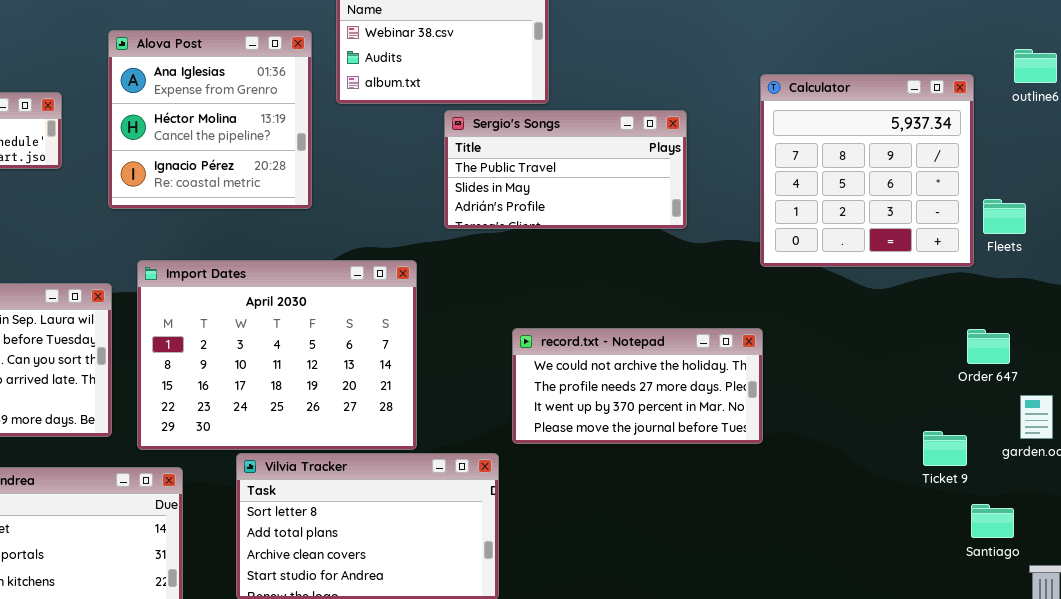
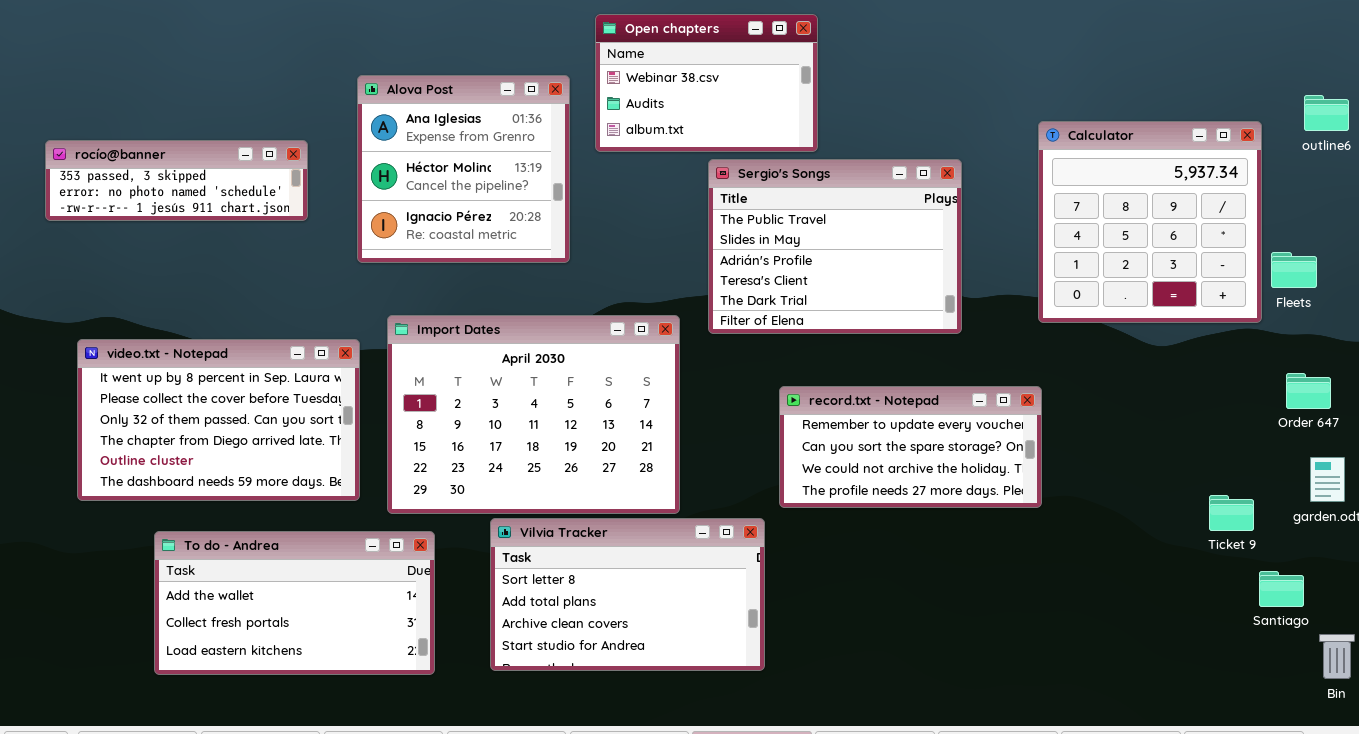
Sergio's Songs: [444,110,687,229] -> [708,159,962,334], resized
record.txt - Notepad: [512,328,763,444] -> [779,386,1042,508], scrolled up 2 rows
Order 647: [967,329,1010,364] -> [1286,373,1331,409], moved

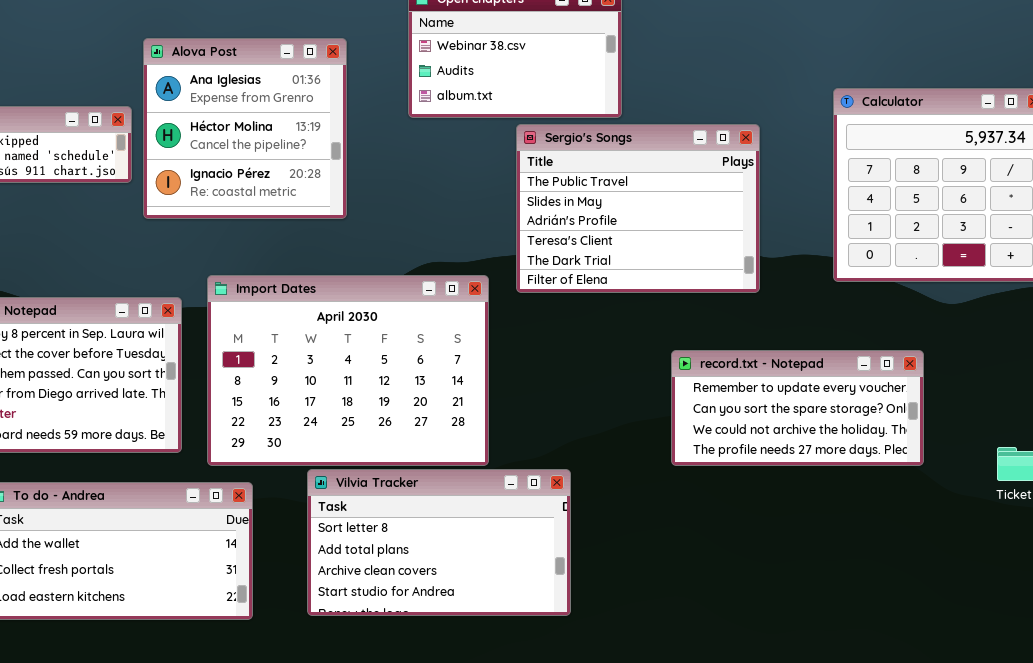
Alova Post: [357,75,570,263] -> [143,38,347,219], moved
record.txt - Notepad: [779,386,1042,508] -> [671,350,924,466], moved

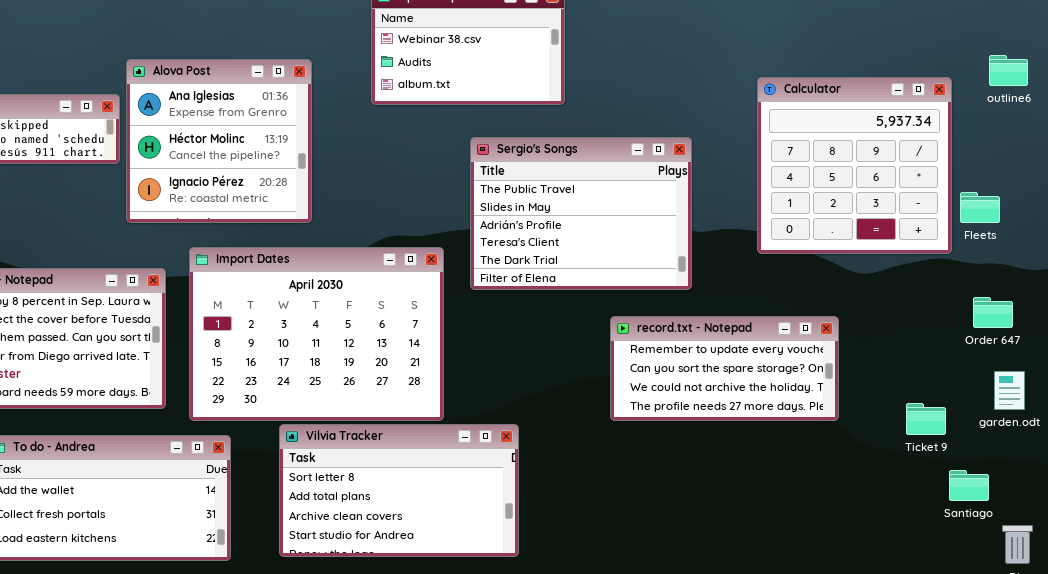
Alova Post: [143,38,347,219] -> [126,59,312,223], moved
Sergio's Songs: [516,124,760,293] -> [470,137,692,290], moved

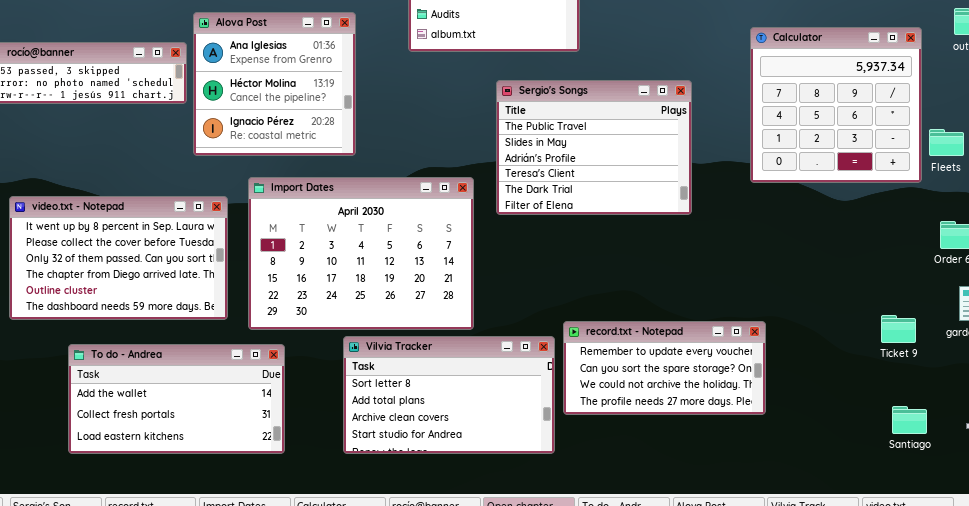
record.txt - Notepad: [610,316,839,421] -> [563,321,766,415], moved
Vilvia Tracker: [279,424,519,557] -> [343,336,555,454], moved
Santiago: [949,470,989,501] -> [892,406,927,434], moved

